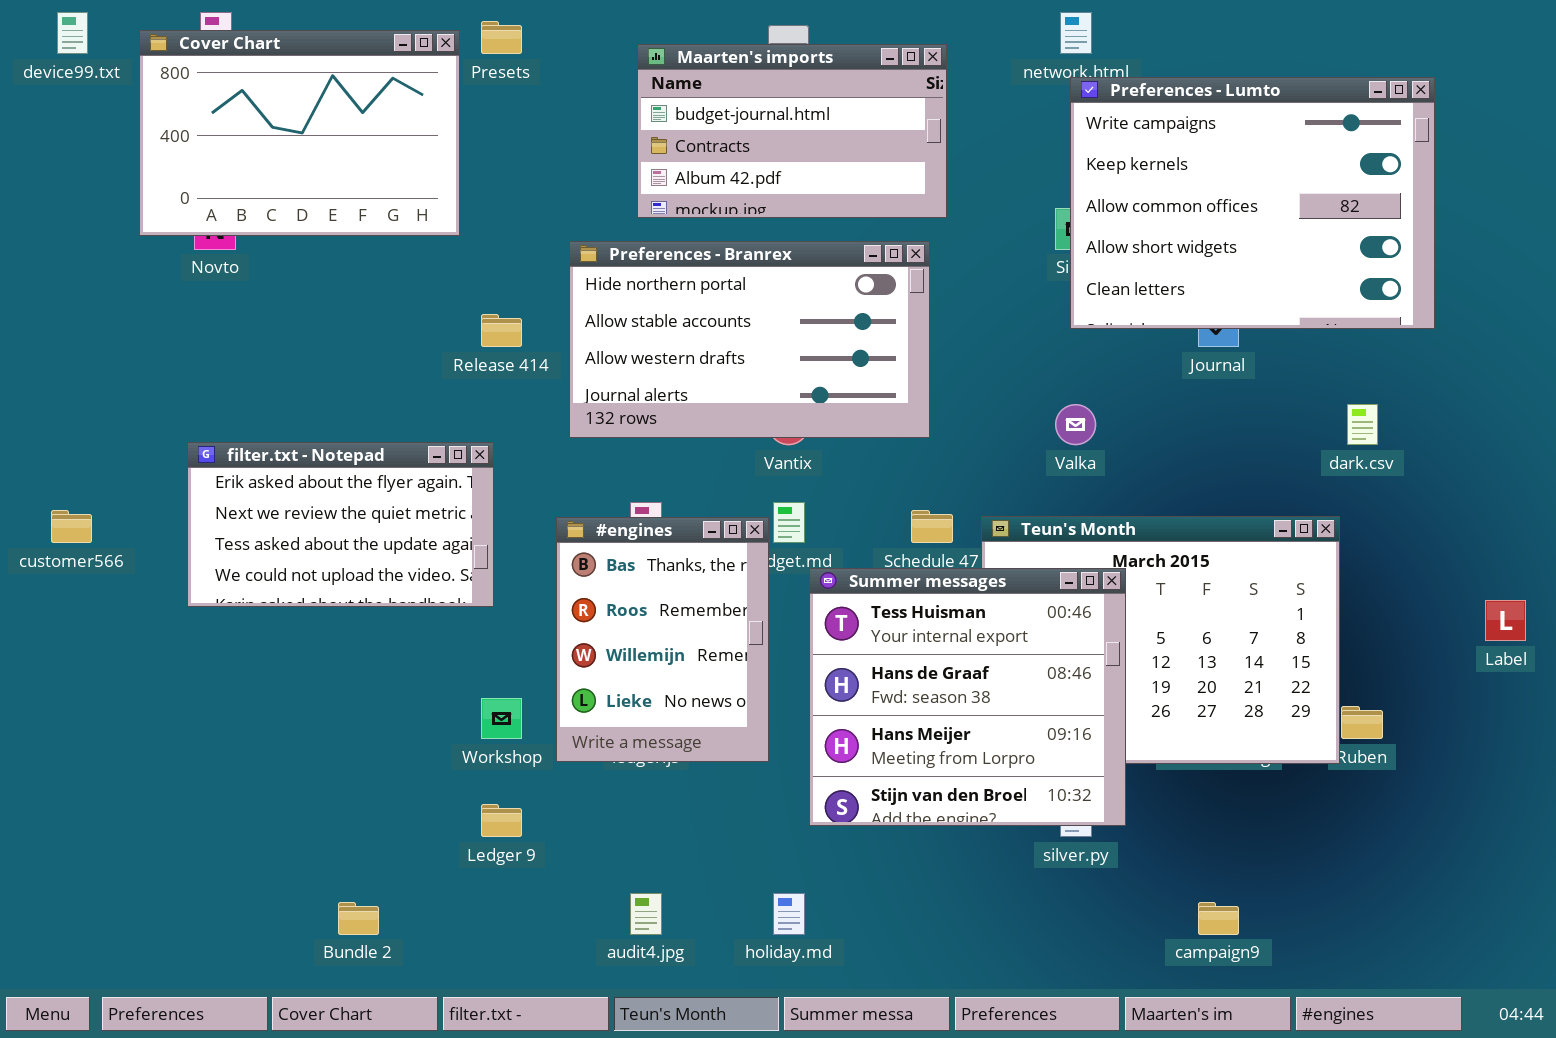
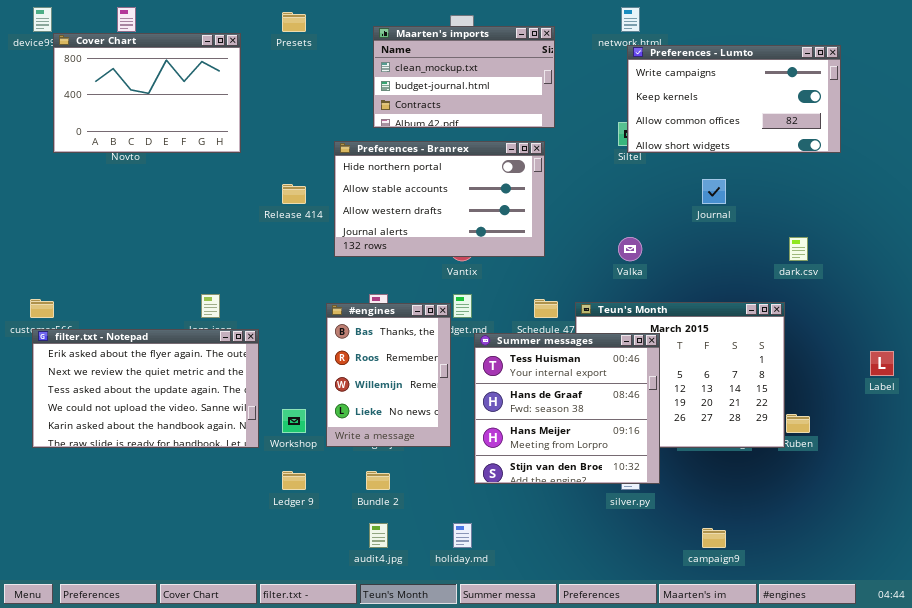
Cover Chart: [139,30,460,236] -> [53,33,241,153], moved
Maarten's imports: [637,44,947,218] -> [373,26,555,128], scrolled up 1 row
Preferences - Lumto: [1070,77,1435,329] -> [627,45,841,153], resized
filter.txt - Notepad: [187,442,494,607] -> [32,329,259,448], moved, resized
Bundle 2: [338,902,379,935] -> [366,471,390,490], moved

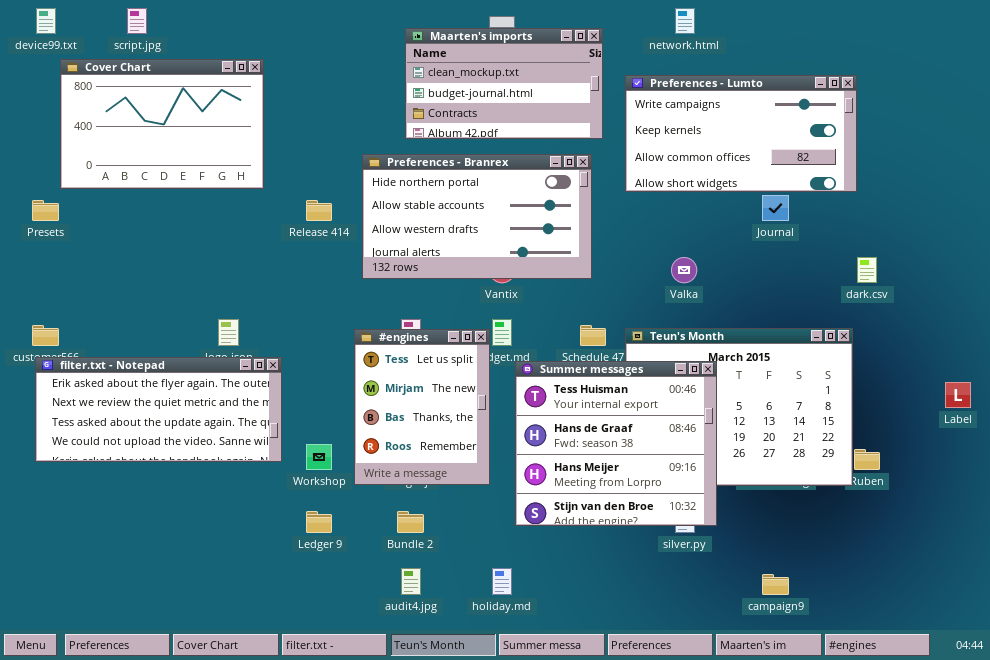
Presets: [282,12,306,32] -> [32,200,59,221], moved
Cover Chart: [53,33,241,153] -> [60,59,264,189], moved
Preferences - Lumto: [627,45,841,153] -> [625,75,857,192], moved
#engines: [326,303,451,447] -> [354,329,490,485], scrolled up 2 rows
filter.txt - Notepad: [32,329,259,448] -> [35,357,282,462], resized

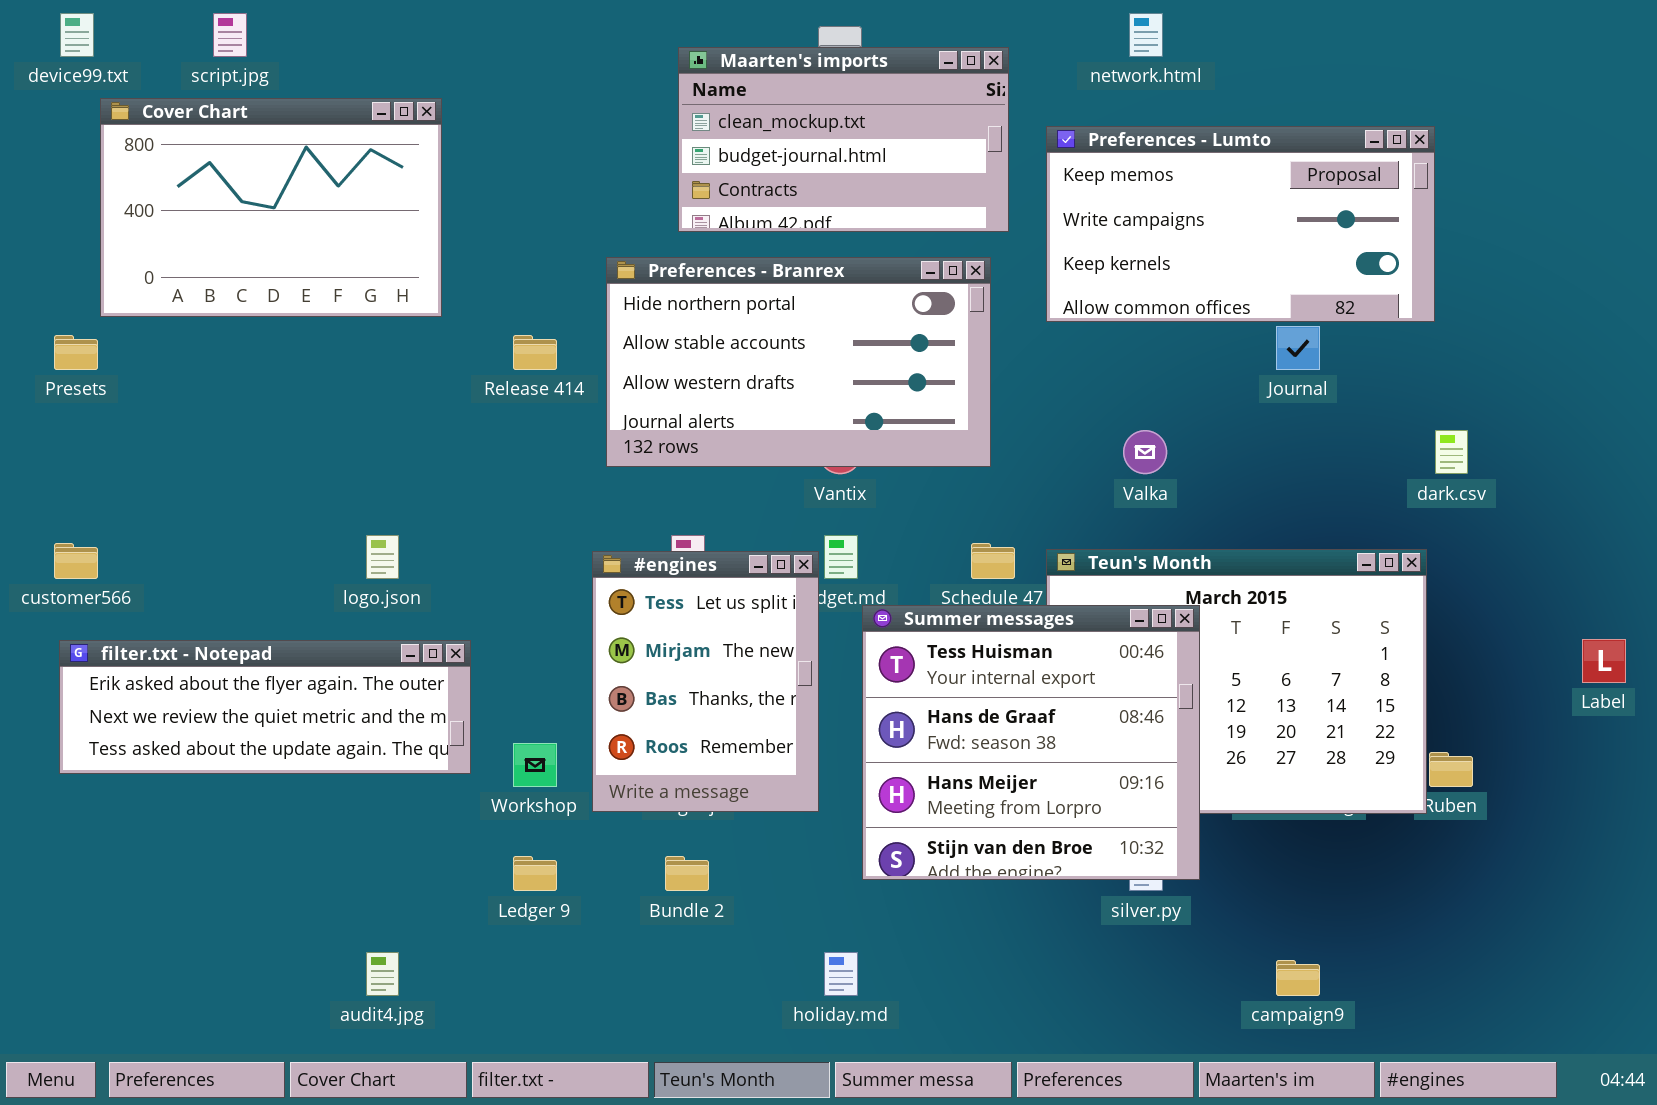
Preferences - Lumto: [625,75,857,192] -> [1046,126,1435,322], scrolled up 1 row
filter.txt - Notepad: [35,357,282,462] -> [59,640,471,774], resized
audit4.jpg: [401,568,421,595] -> [366,952,399,996], moved

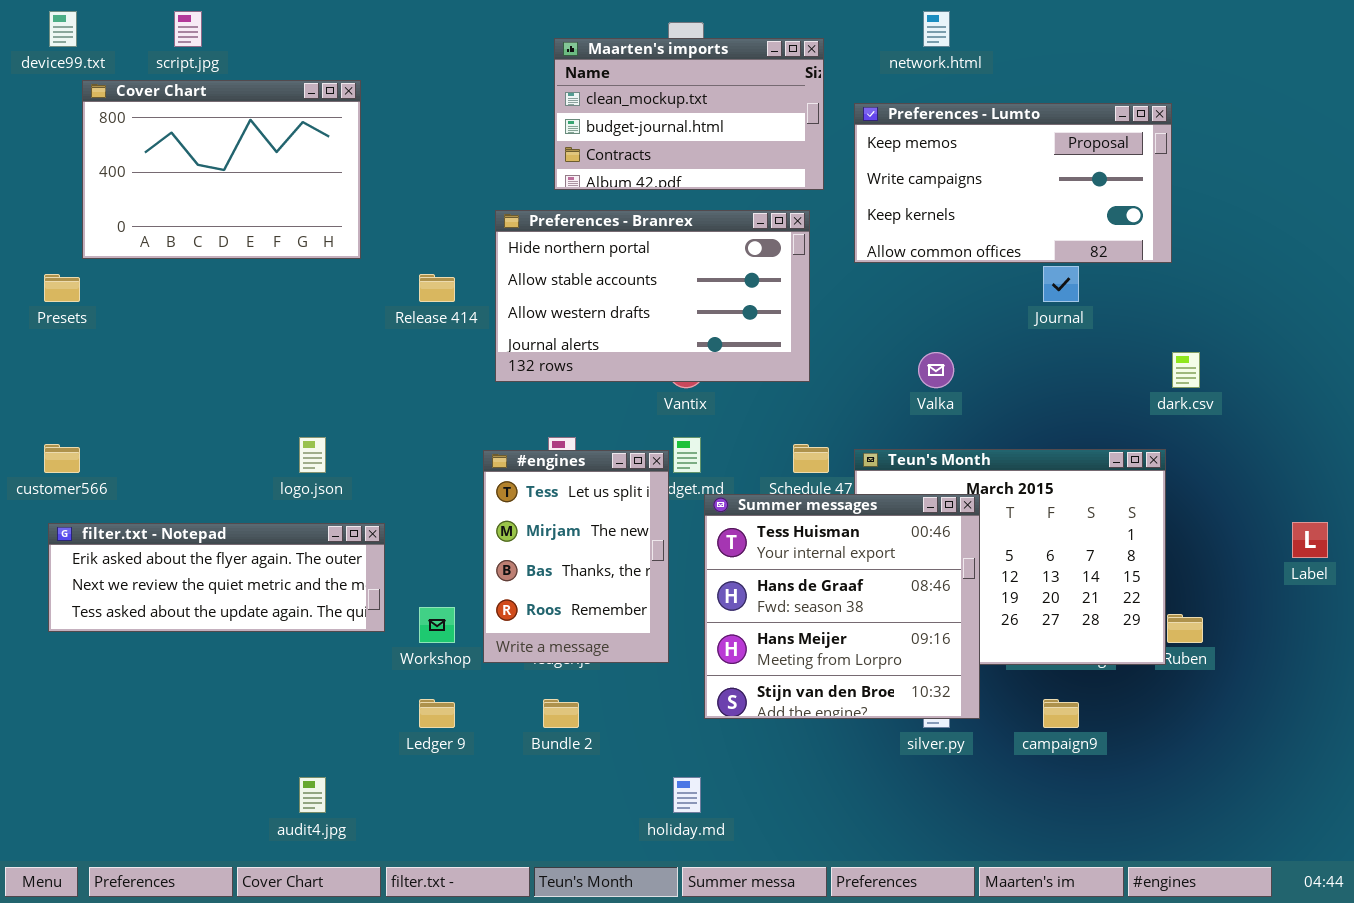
campaign9: [1276,960,1320,996] -> [1043,699,1079,728], moved

